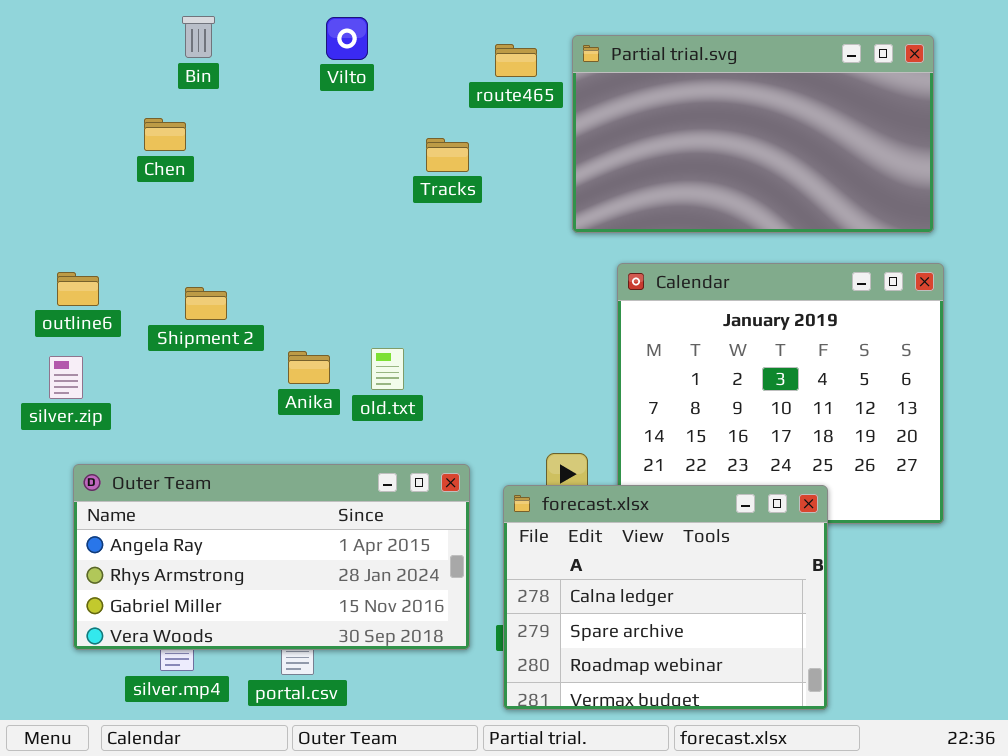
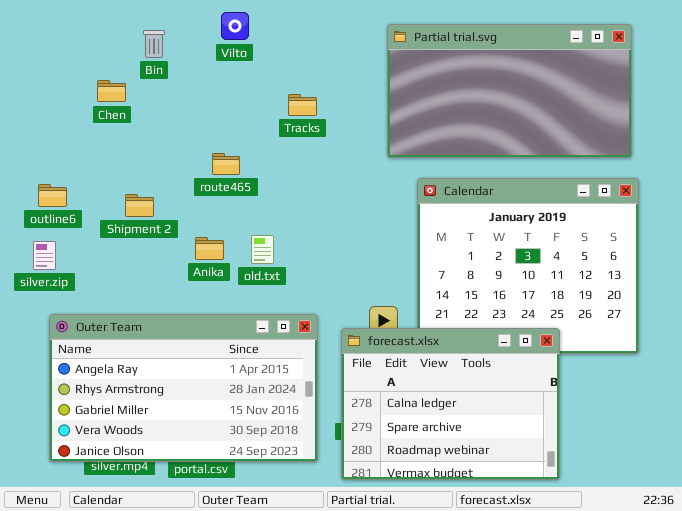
Bin: [182,16,215,58] -> [143,30,165,58], moved
route465: [495,44,537,77] -> [212,153,240,175], moved
Outer Team: [73,464,470,650] -> [49,314,318,462], resized

